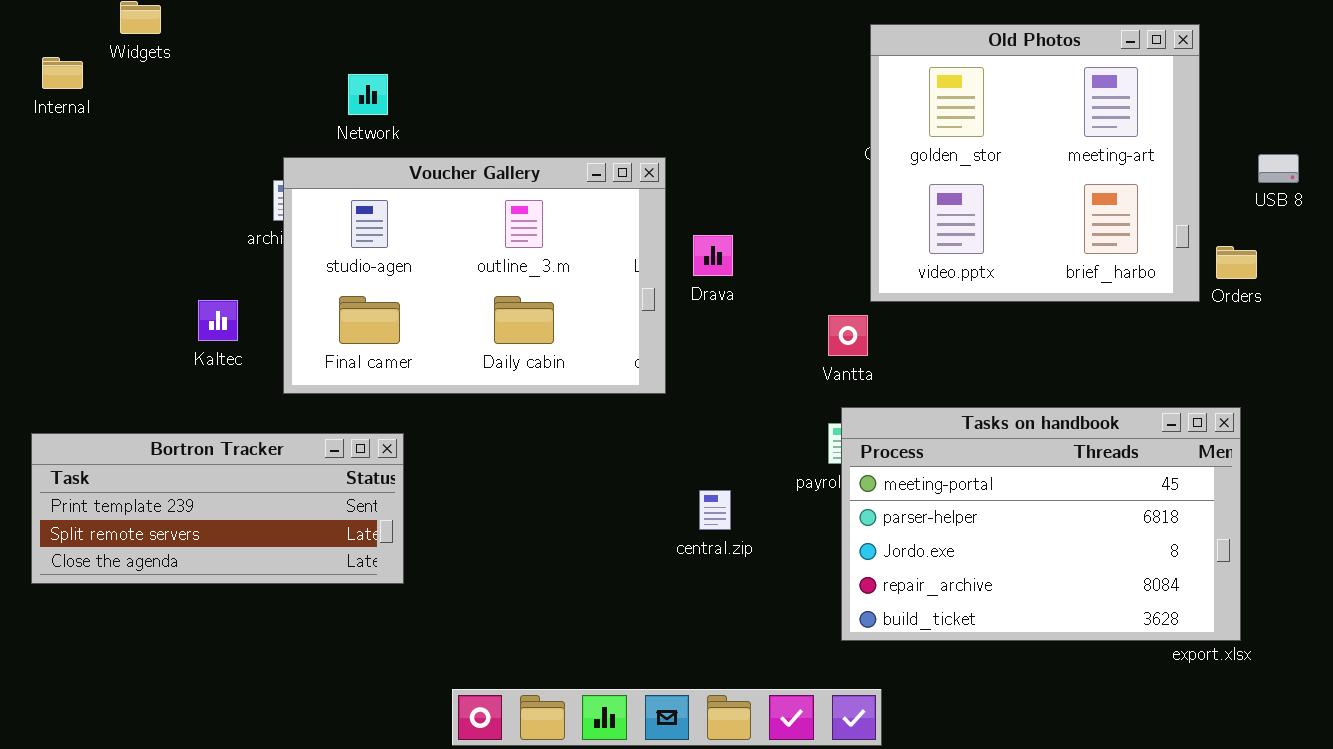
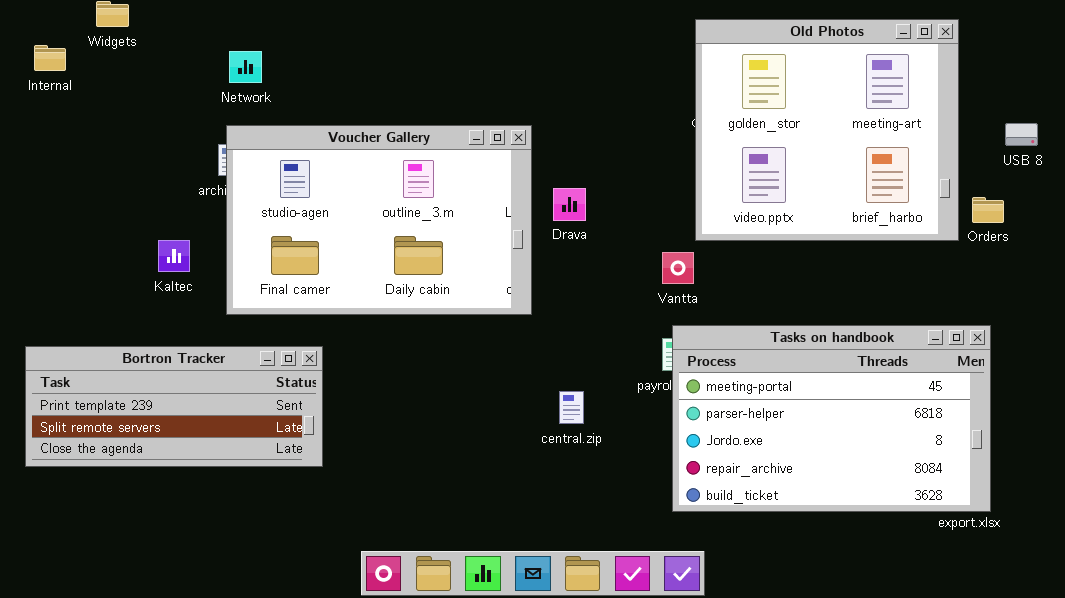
Network: [348,74,388,115] -> [229,51,262,83], moved

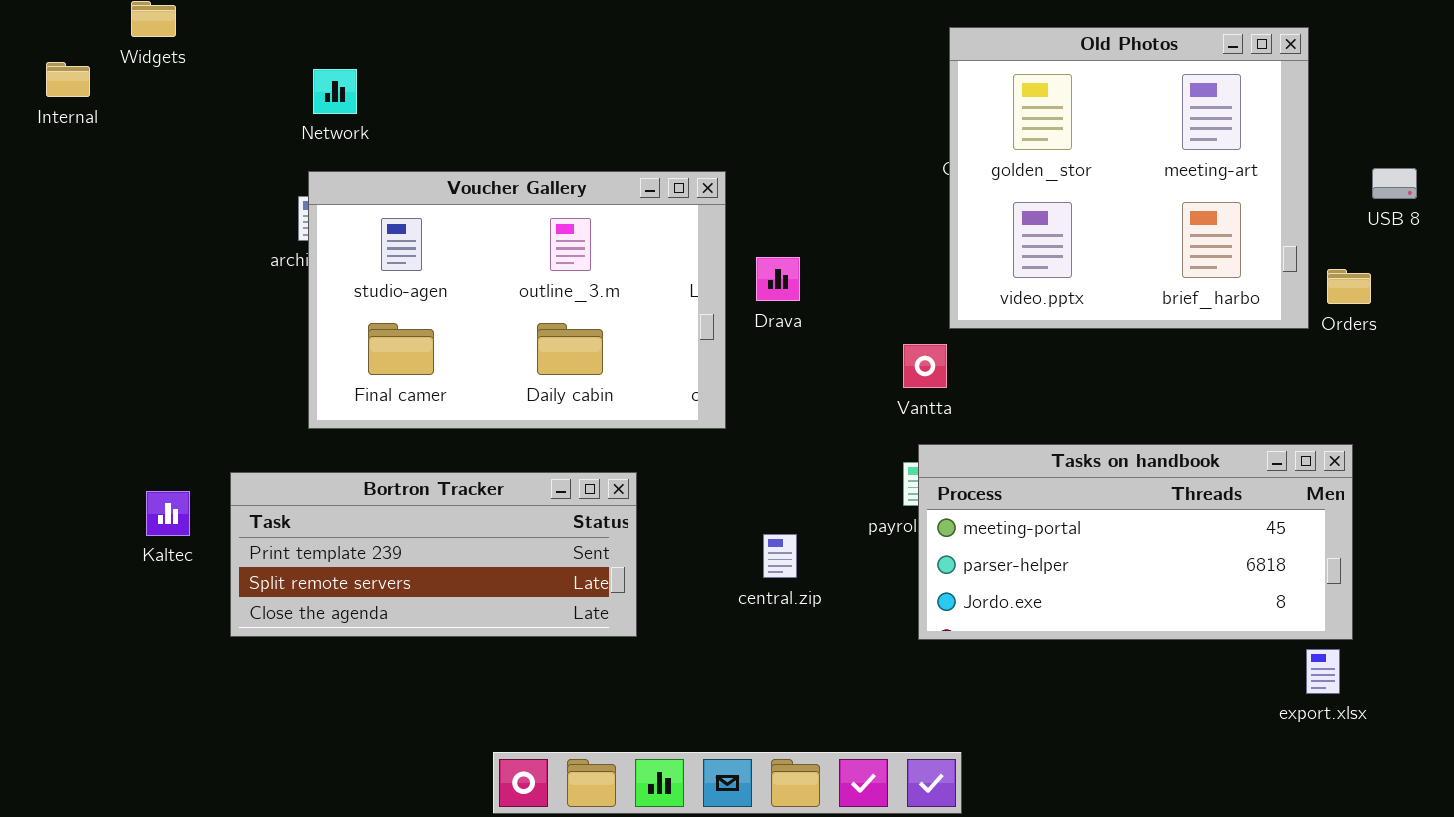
Kaltec: [158,240,190,272] -> [146,491,190,536], moved
Tasks on handbook: [672,325,991,512] -> [918,444,1353,640], resized
Bortron Tracker: [25,346,323,467] -> [230,472,637,637], moved

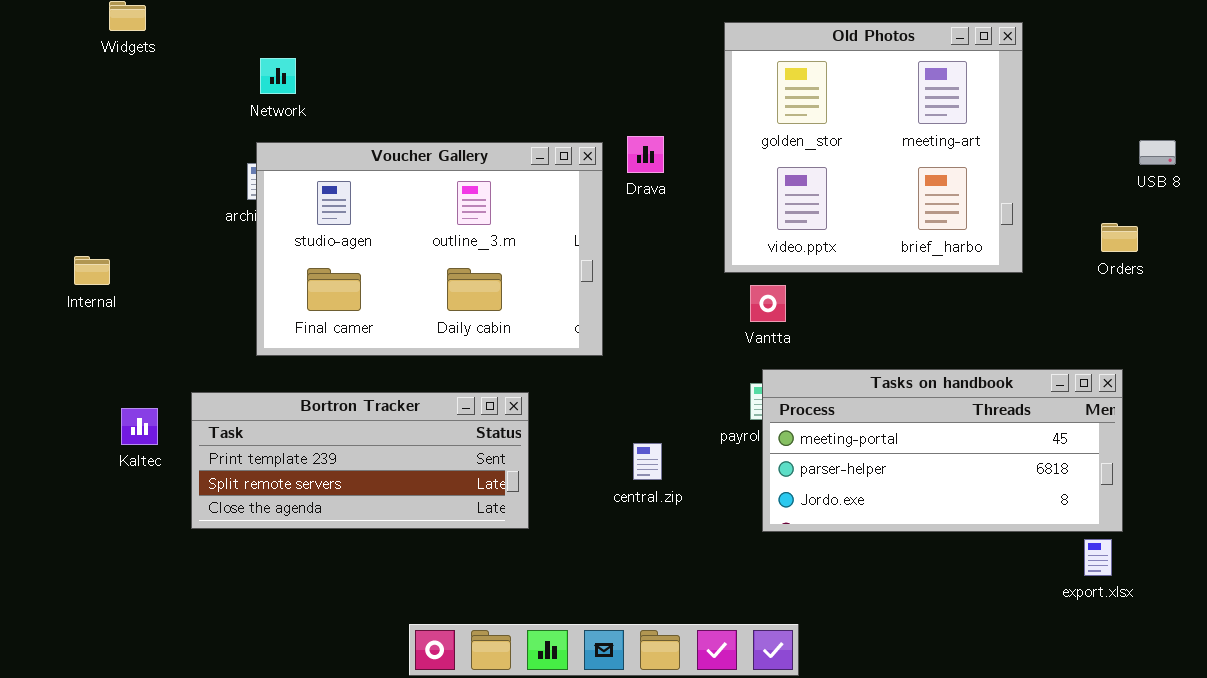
Old Photos: [949,27,1309,329] -> [724,22,1023,273], moved
Internal: [46,62,90,97] -> [74,256,110,285], moved
Drava: [756,257,800,301] -> [627,136,664,173], moved

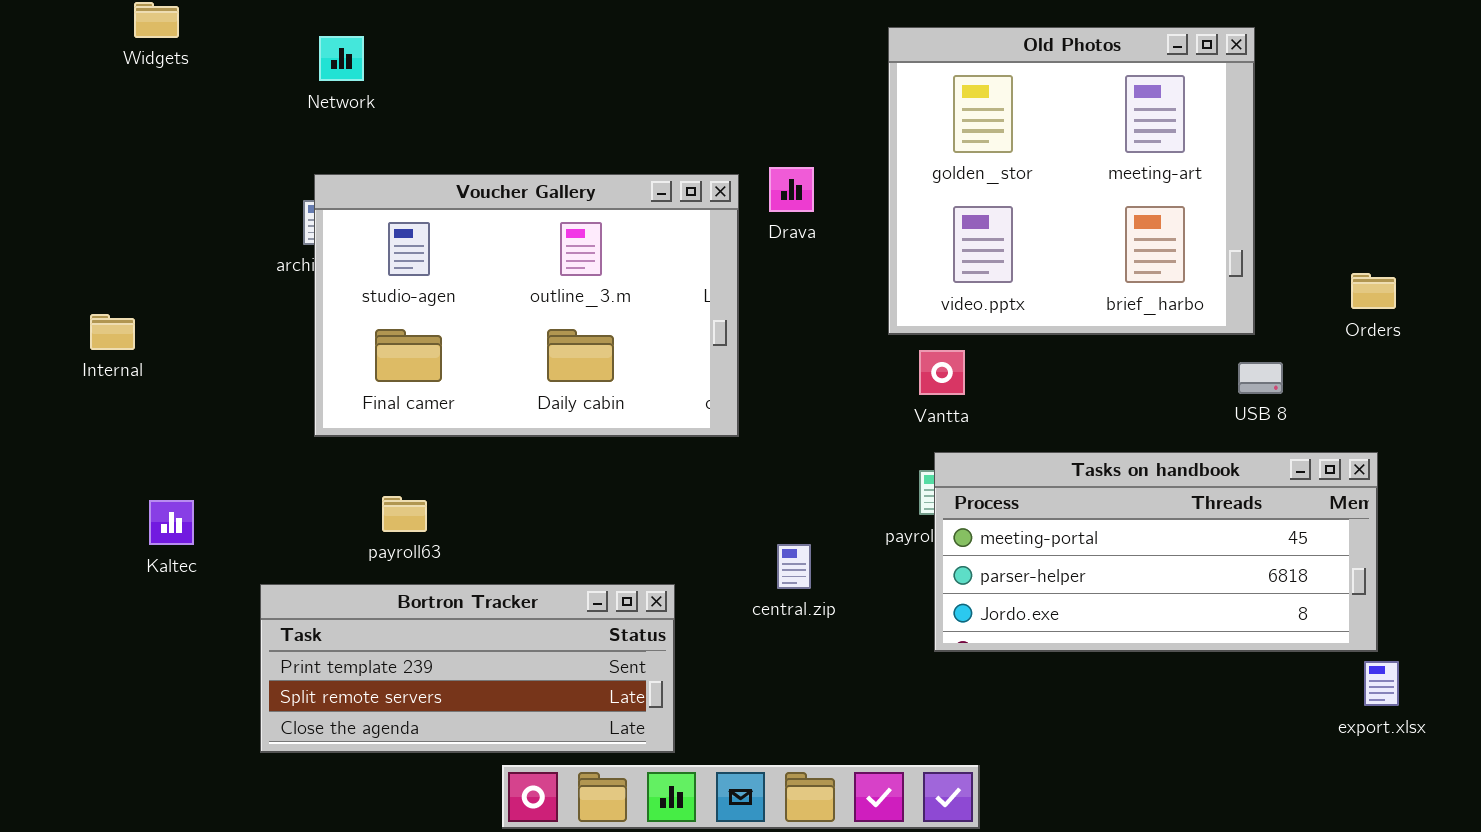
Network: [260,58,296,94] -> [319,36,364,81], moved
USB 8: [1139,140,1176,165] -> [1238,362,1283,394], moved
Bortron Tracker: [191,392,529,529] -> [260,584,675,753], moved
export.xlsx: [1084,539,1112,576] -> [1364,661,1399,706], moved

